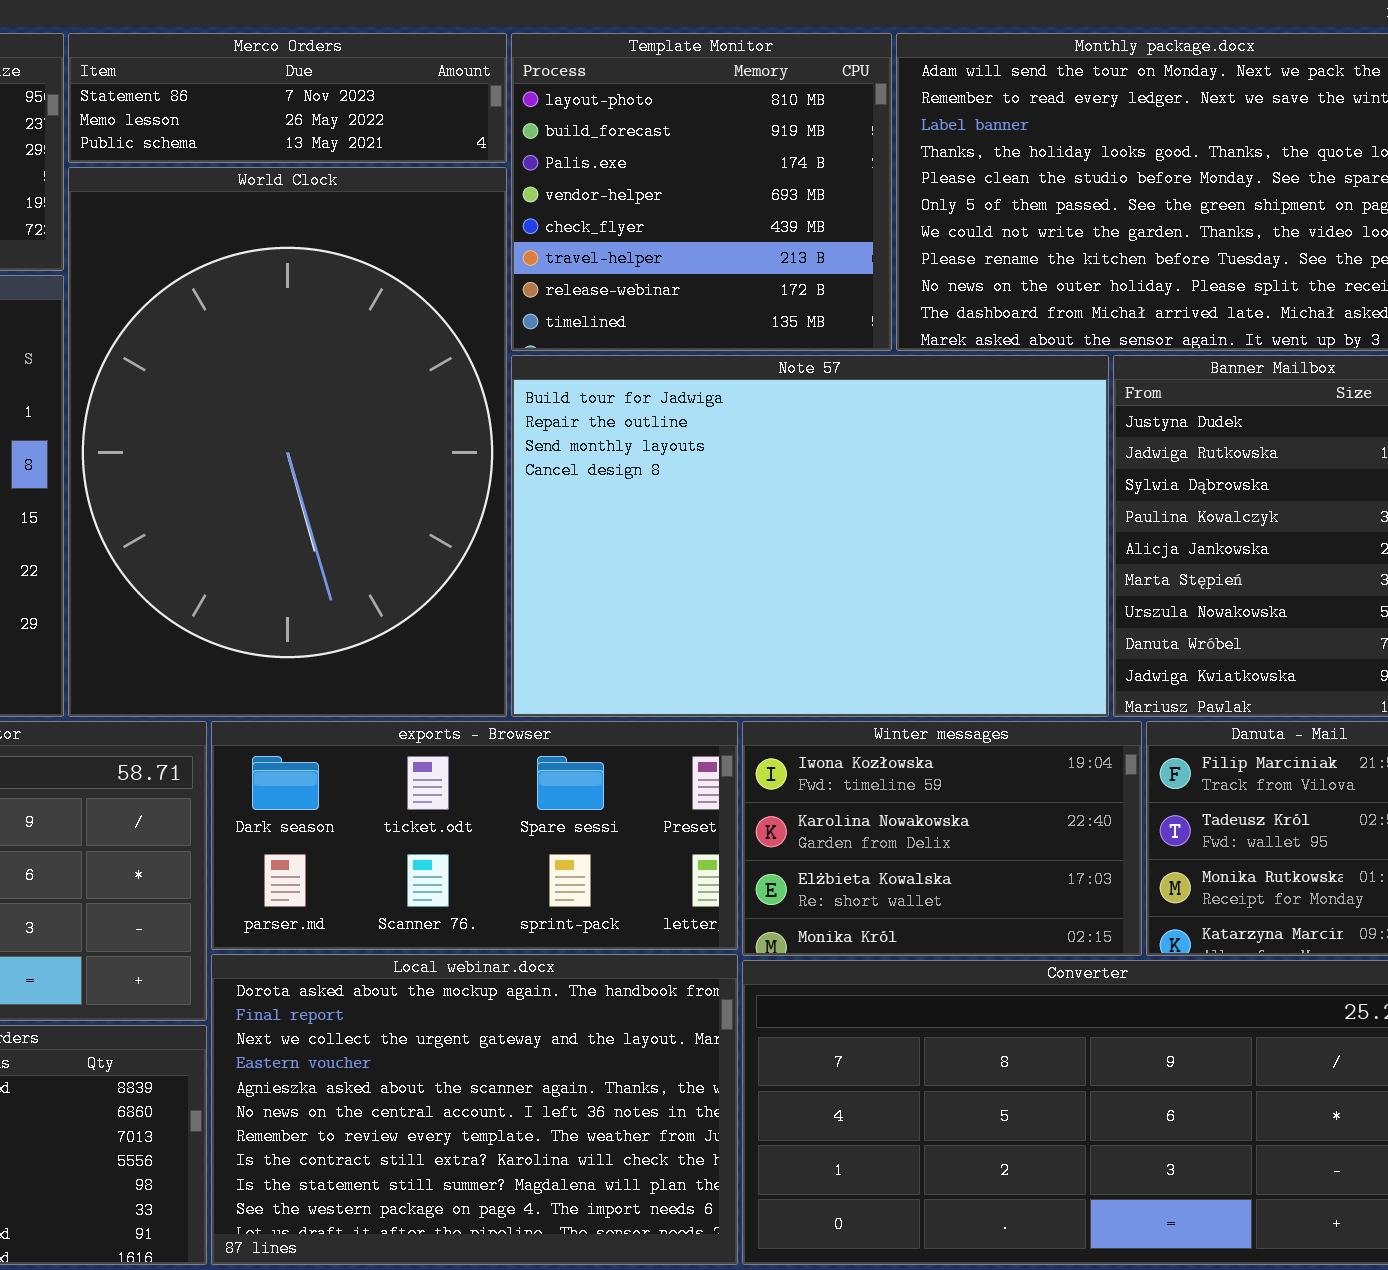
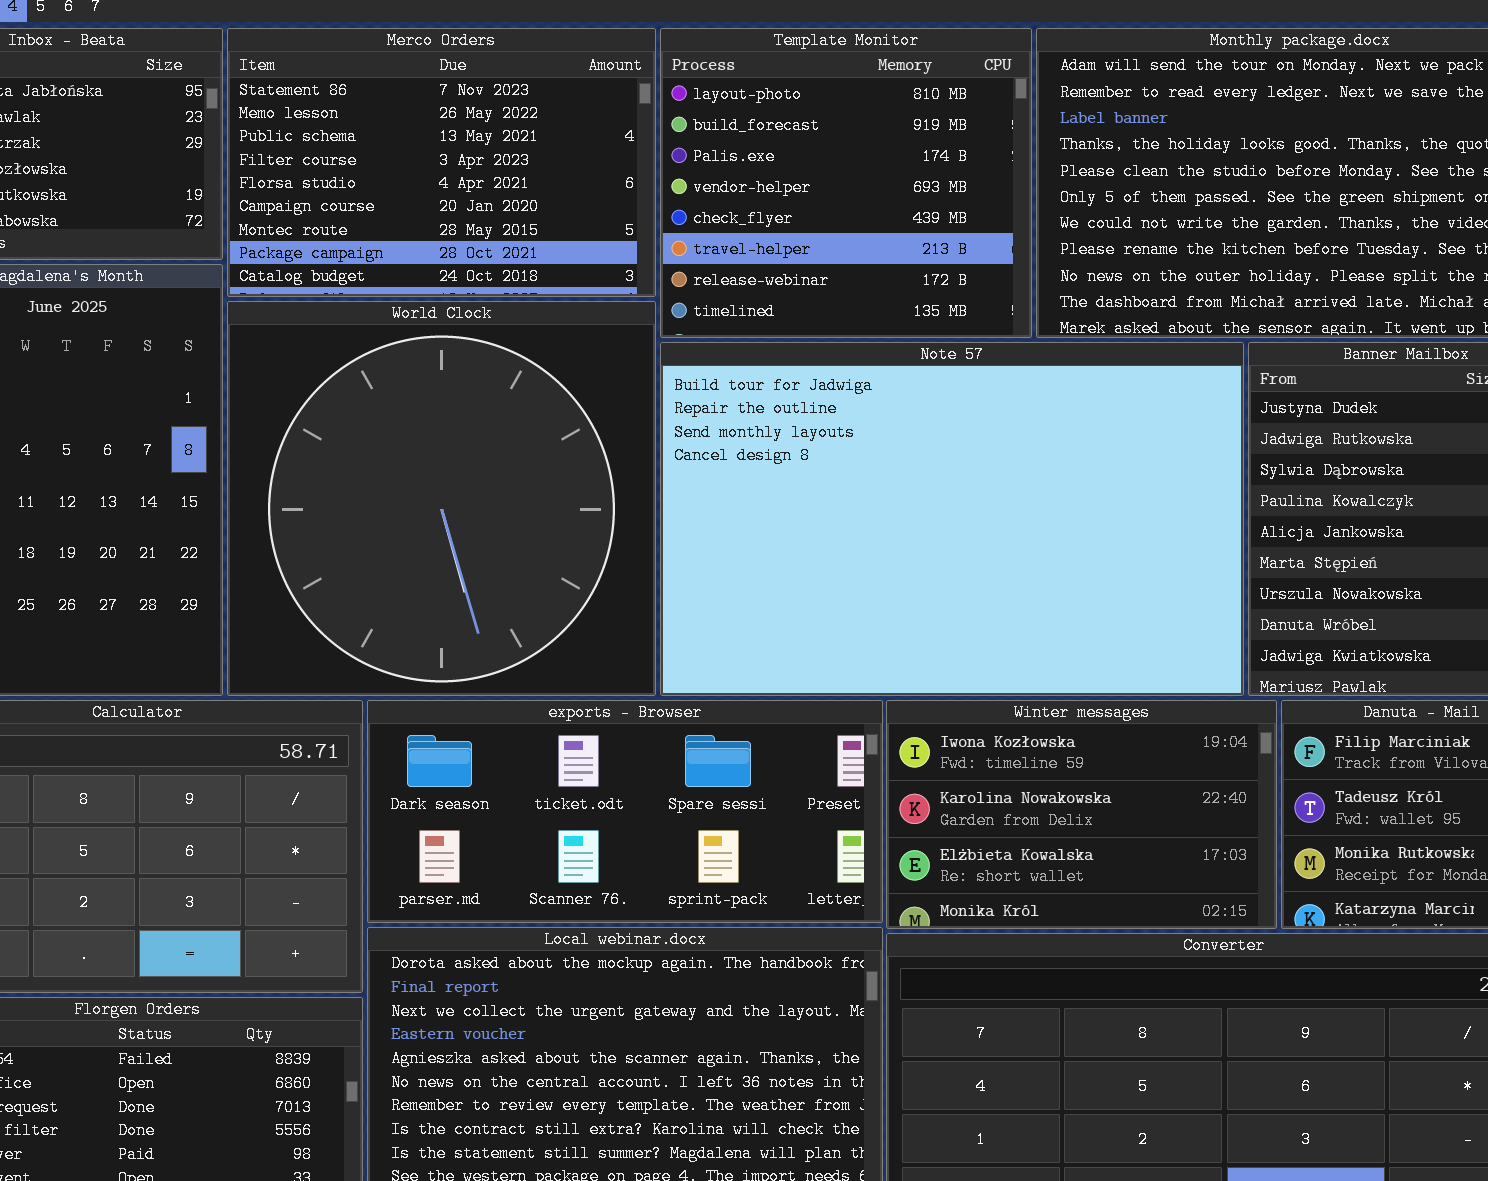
Merco Orders: [68,33,507,163] -> [227,28,656,297], resized
World Clock: [68,167,507,717] -> [227,301,656,696], resized

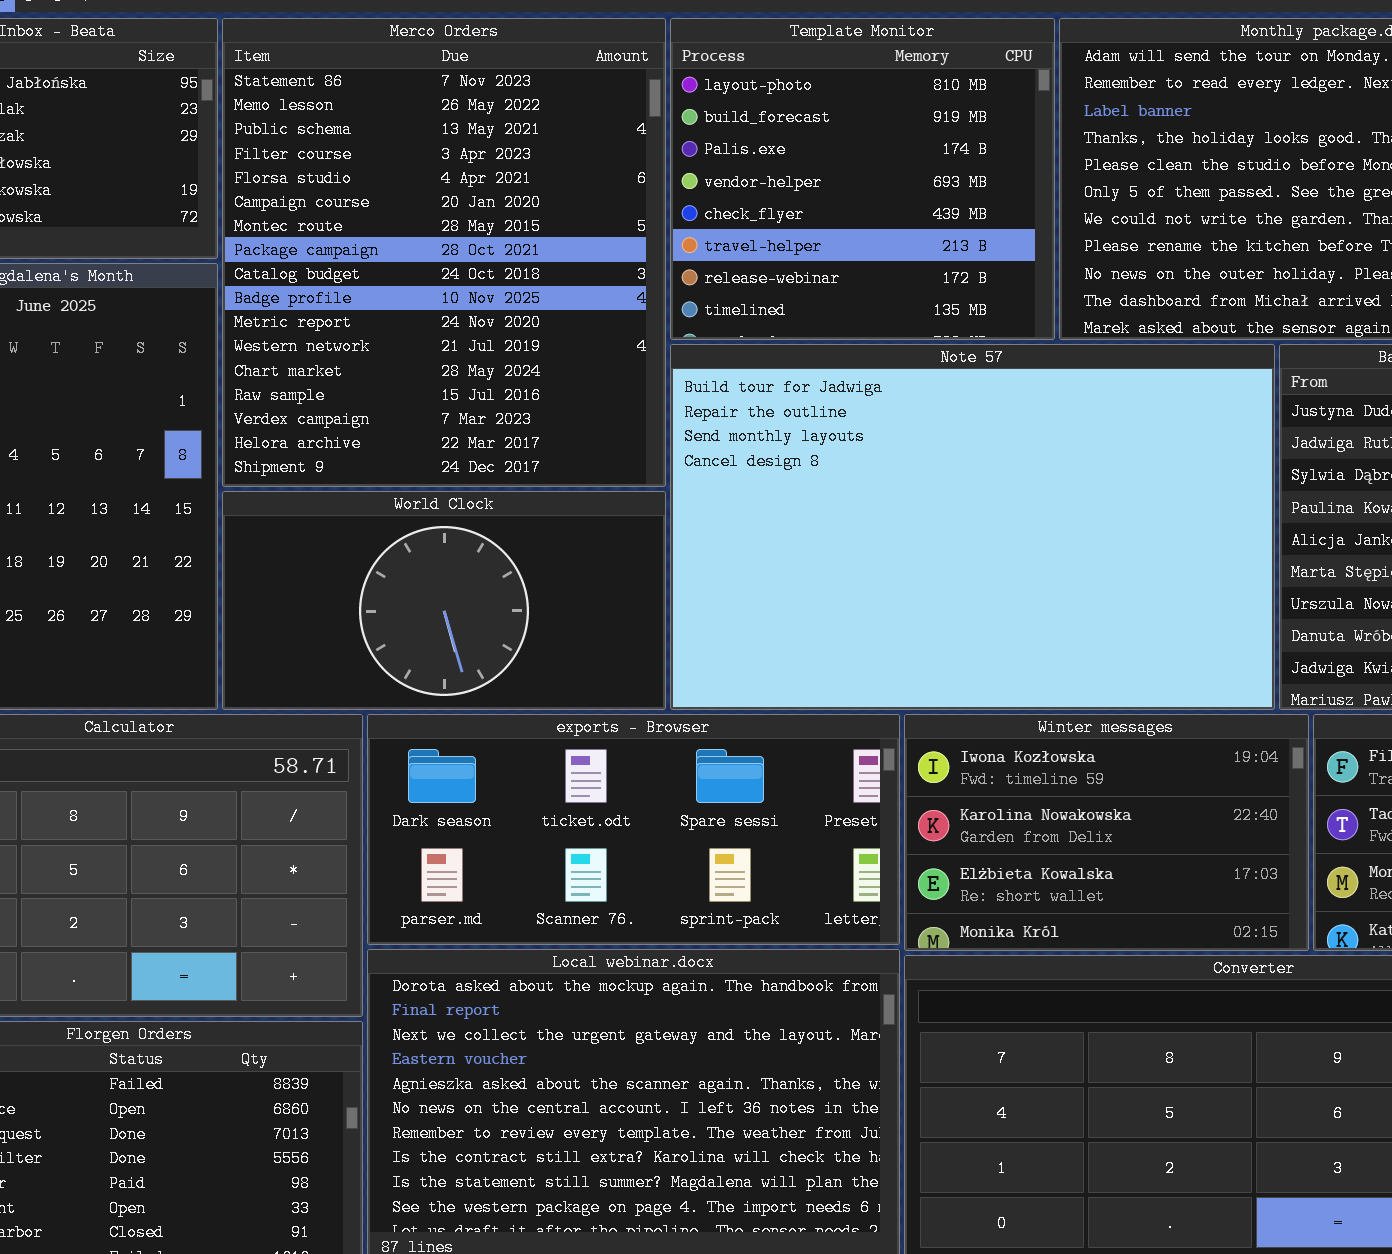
Merco Orders: [227,28,656,297] -> [222,18,666,487], resized
World Clock: [227,301,656,696] -> [222,491,666,710], resized

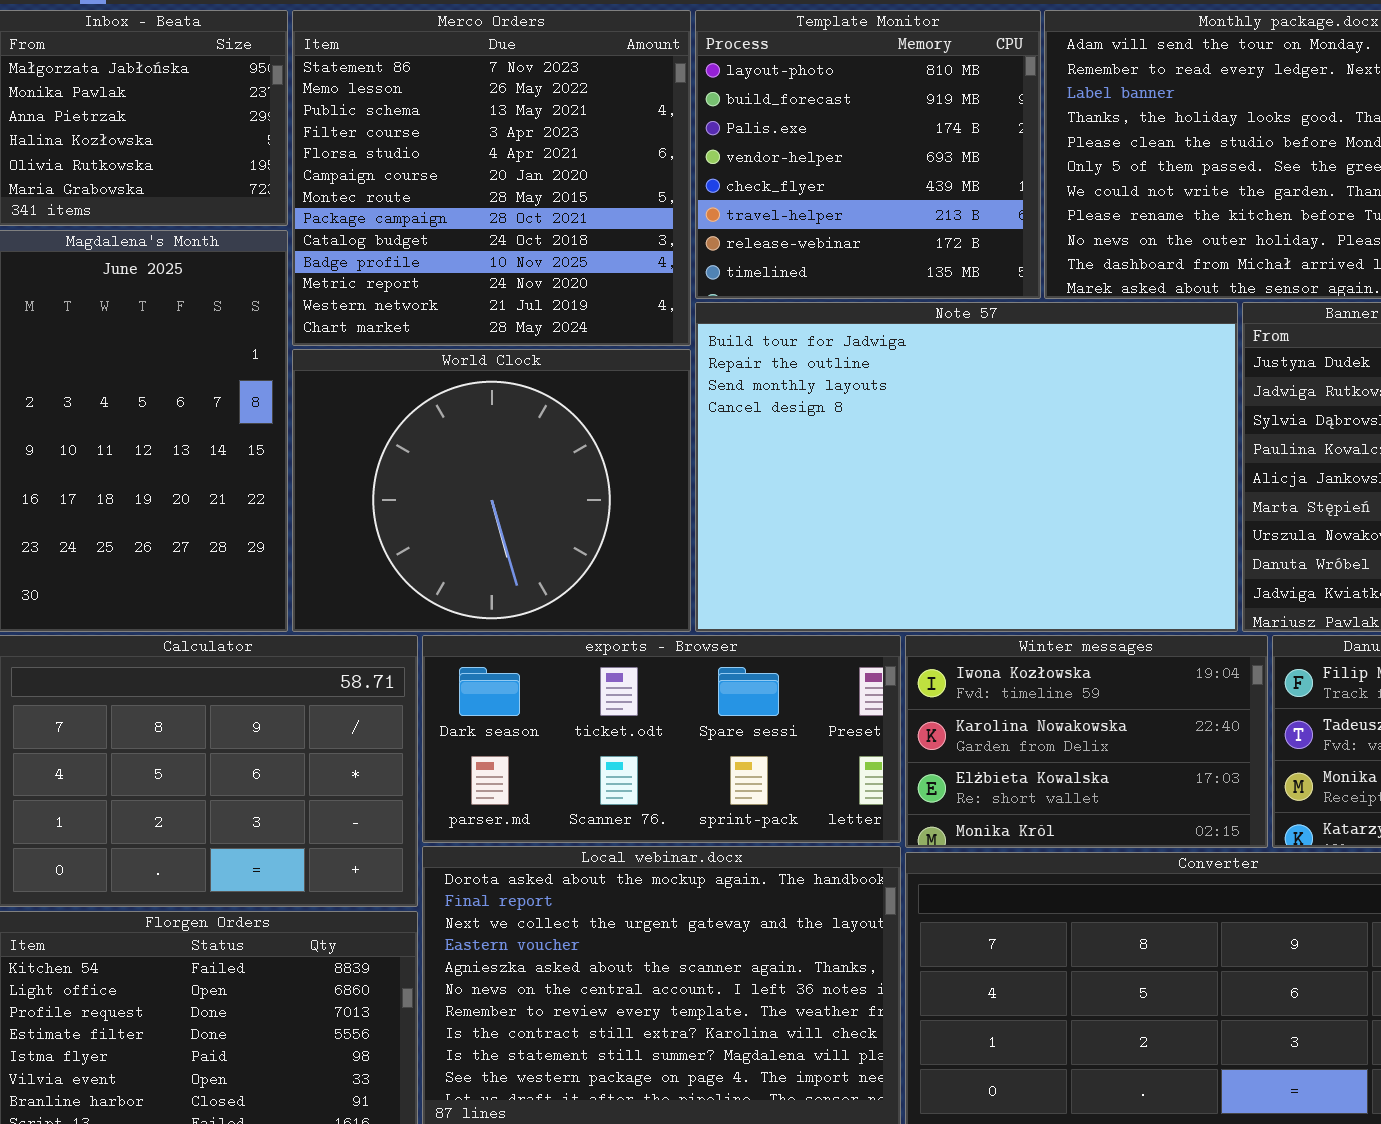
Merco Orders: [222,18,666,487] -> [292,10,691,346], resized
World Clock: [222,491,666,710] -> [292,349,691,632], resized

